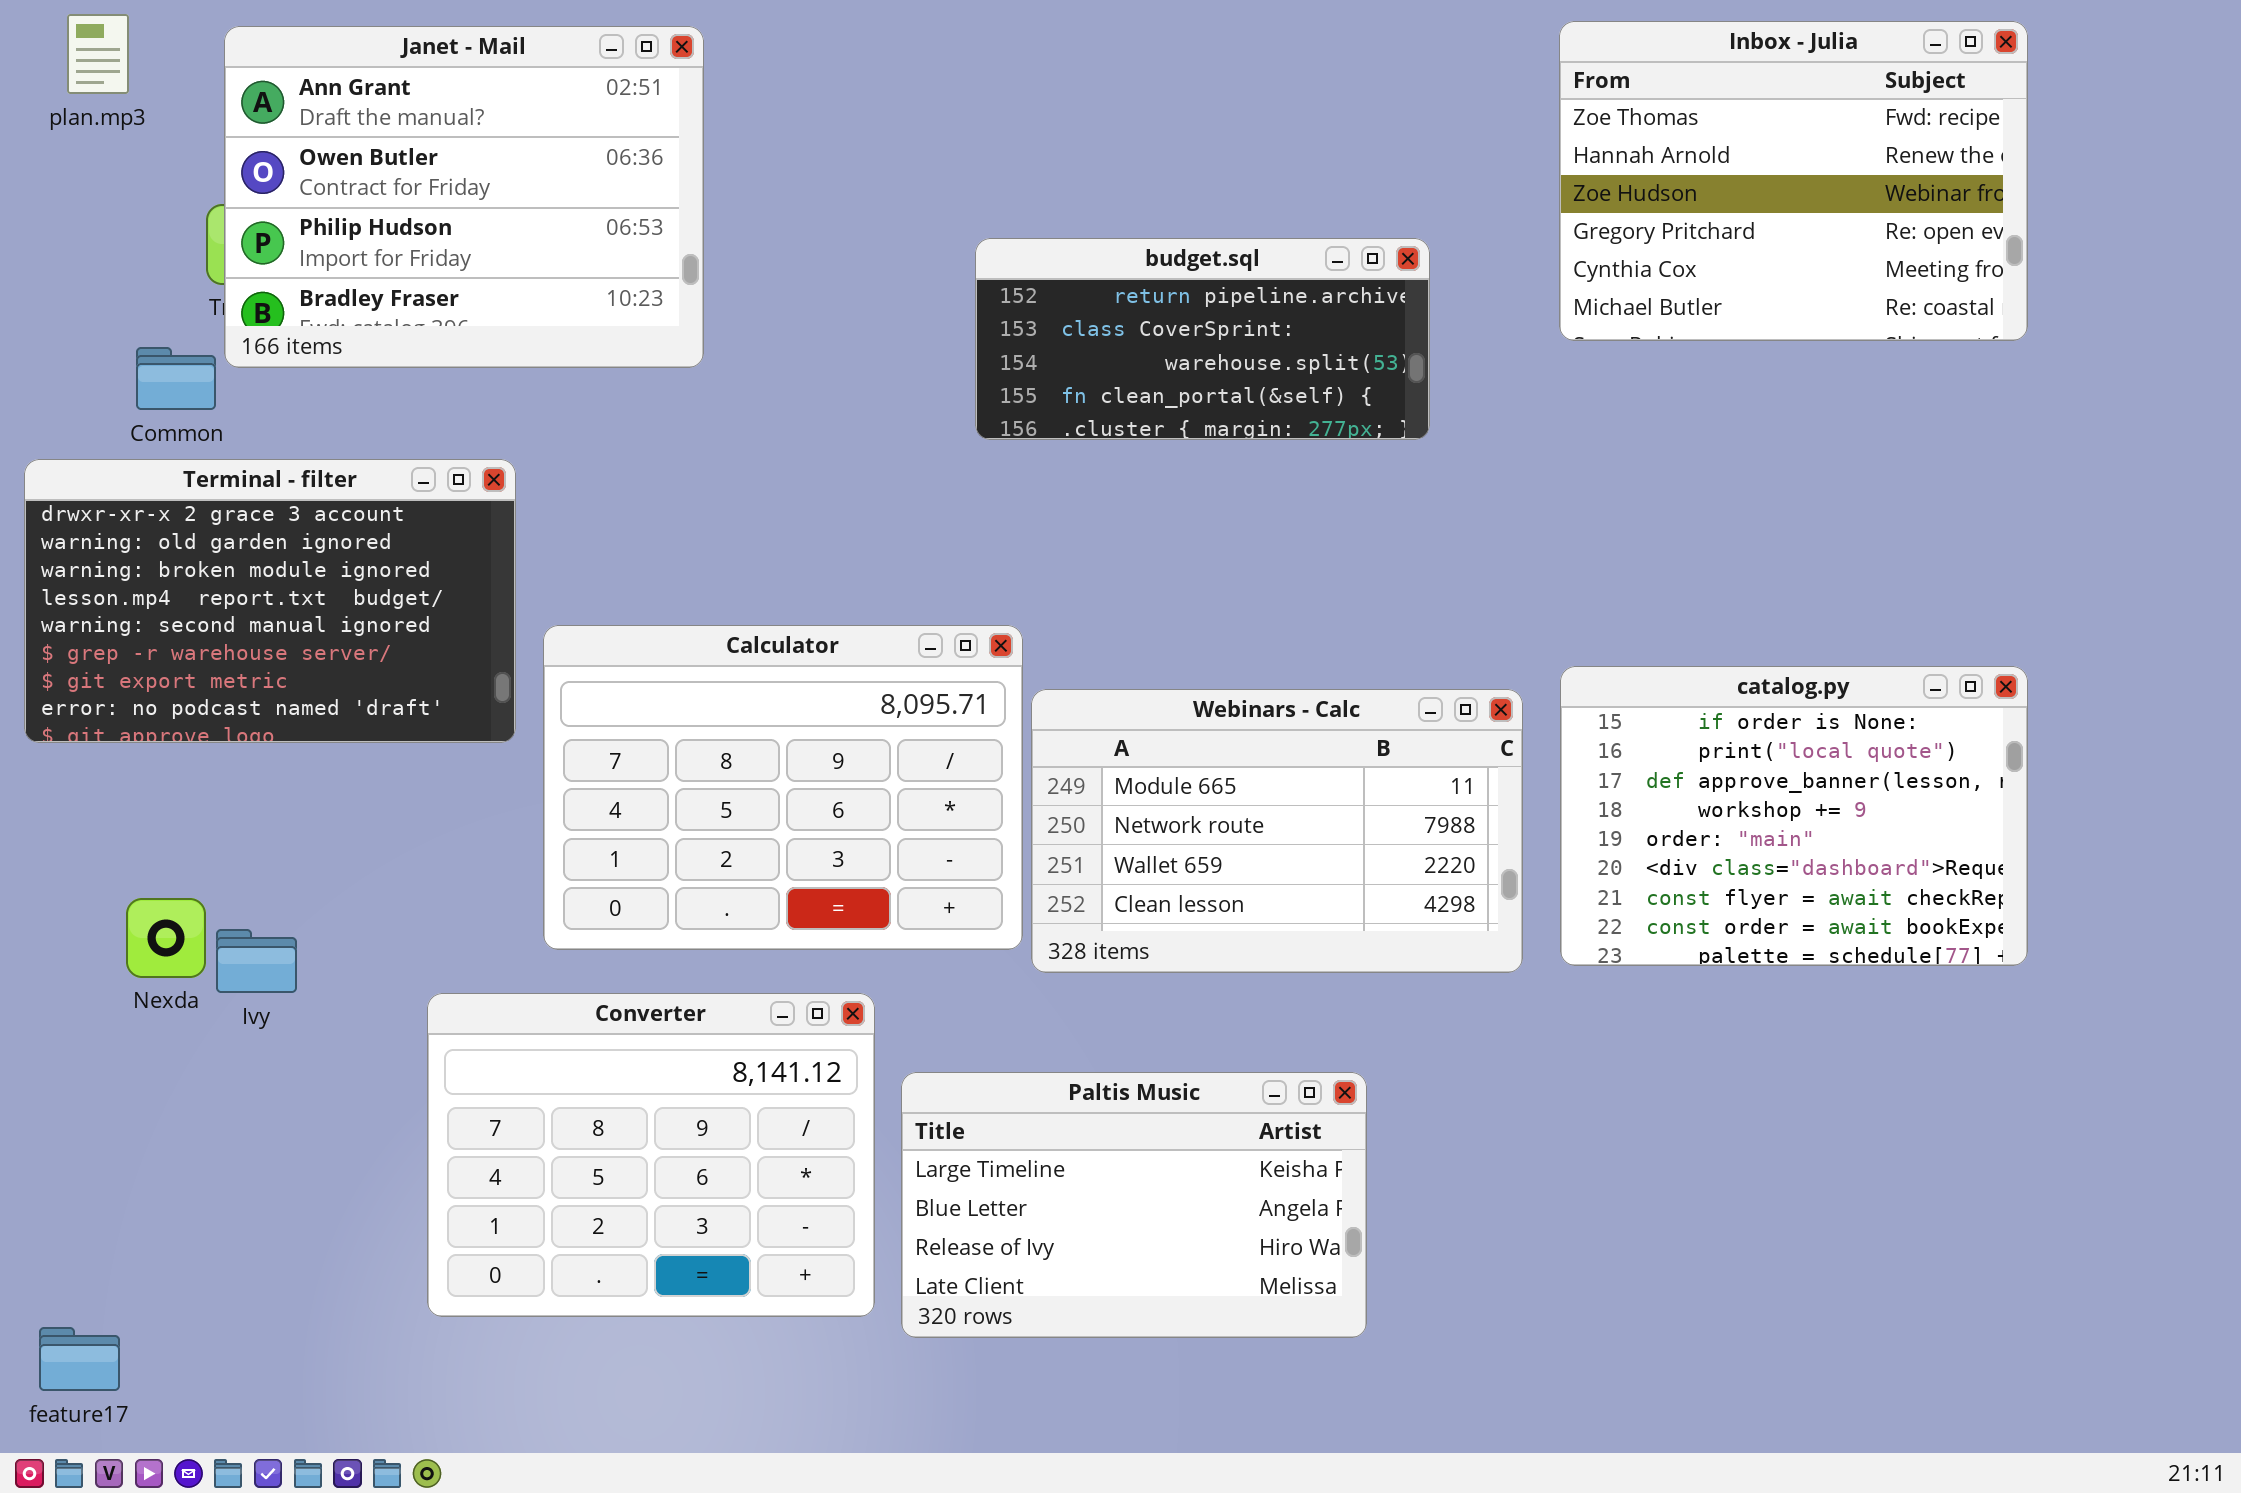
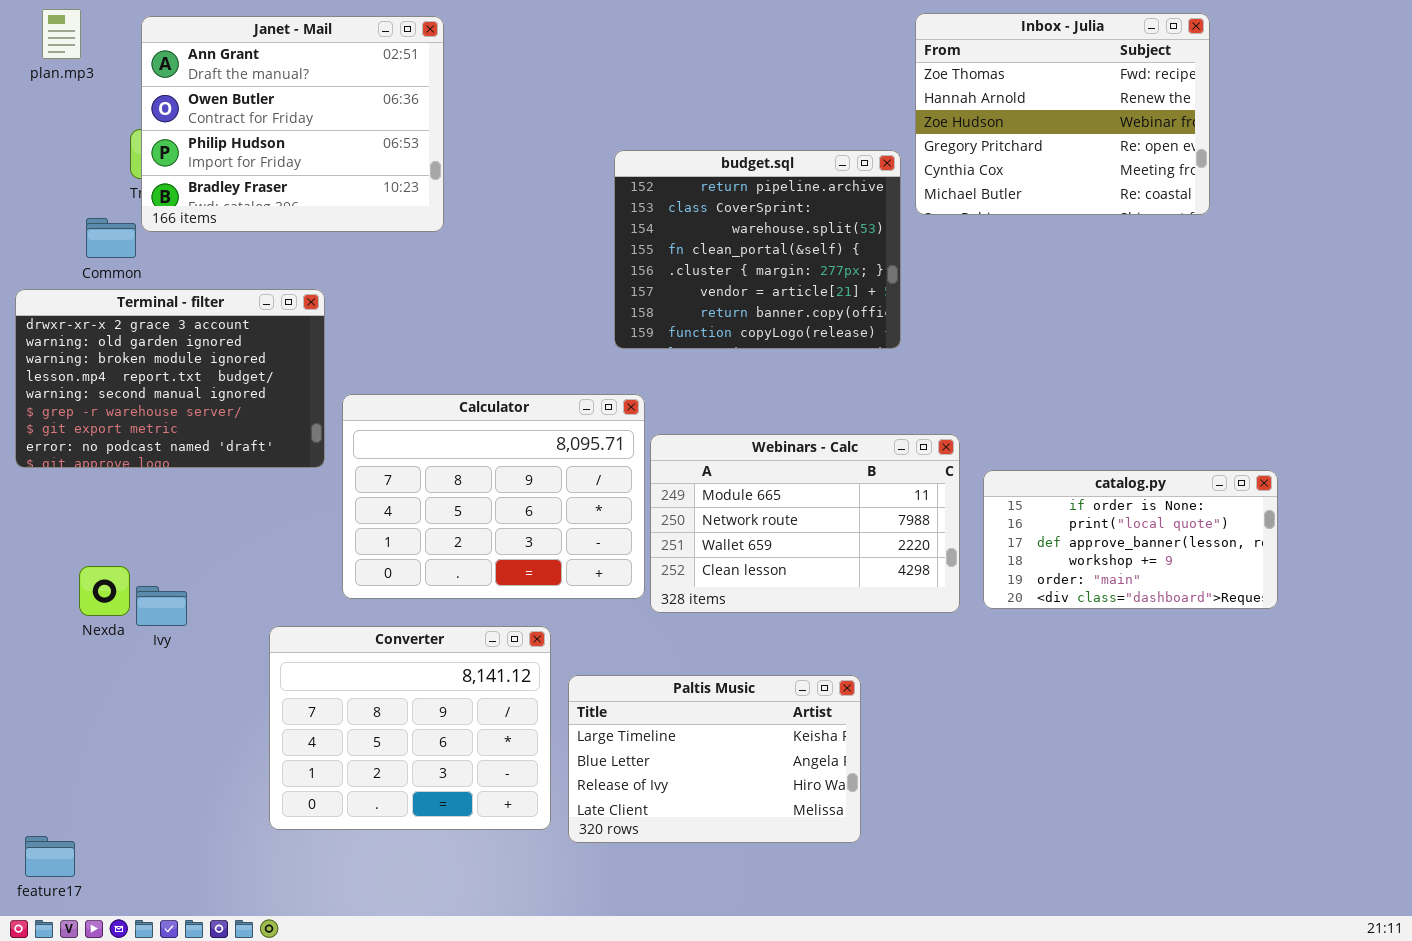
Inbox - Julia: [1559,21,2028,341] -> [915,13,1210,215], moved
budget.sql: [975,238,1430,440] -> [614,150,901,349], resized
catalog.py: [1560,666,2028,966] -> [983,470,1278,609], resized

